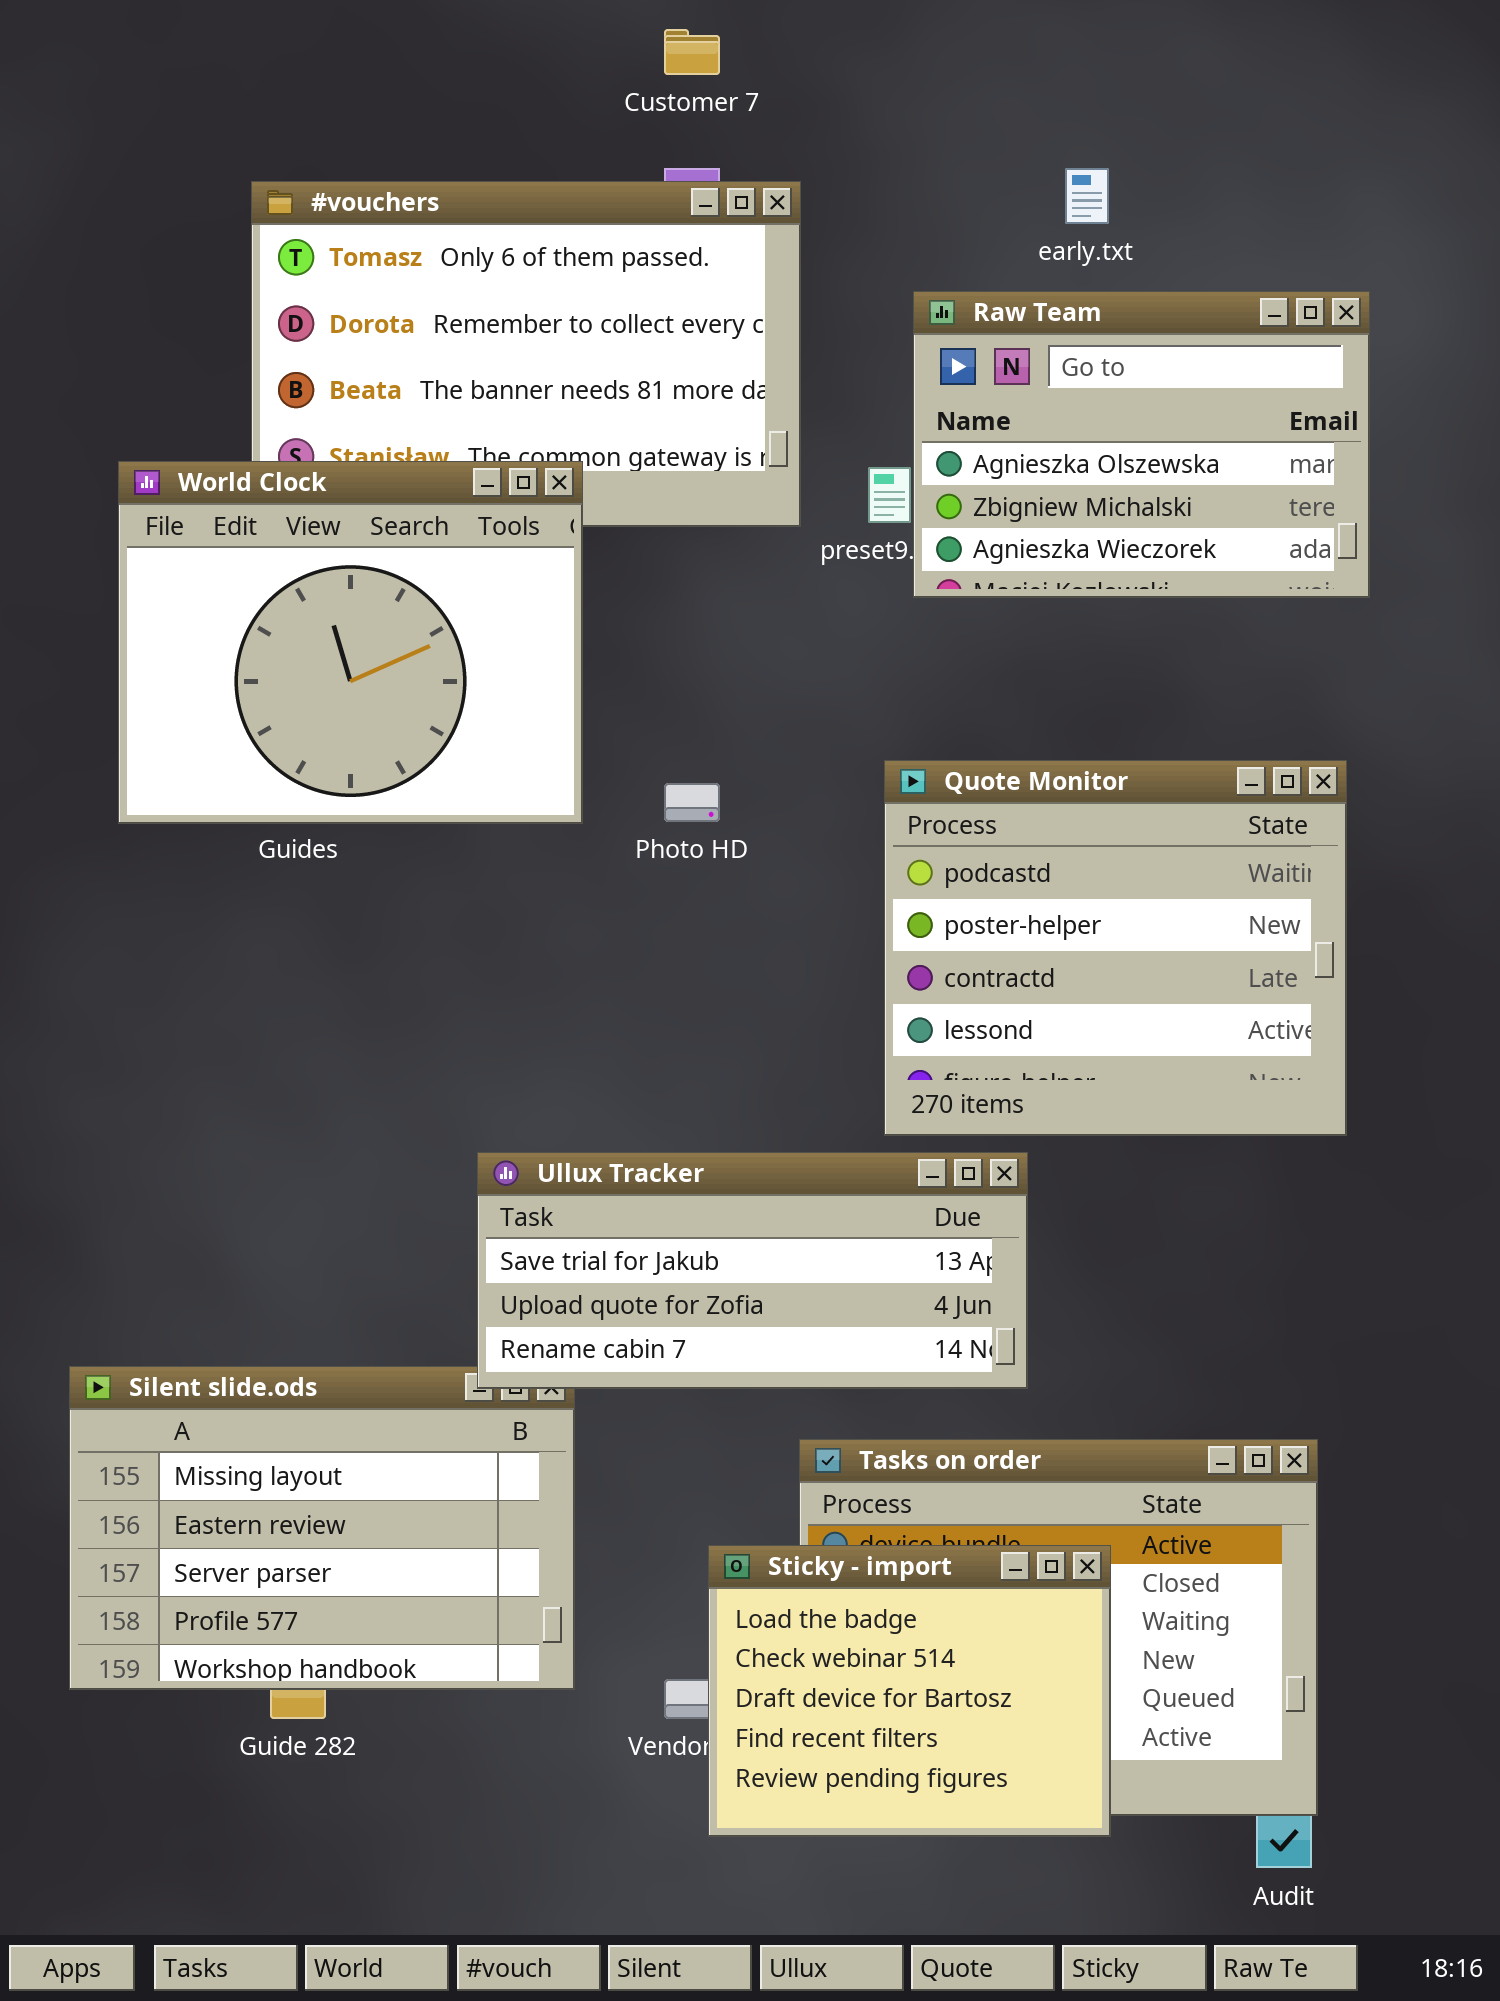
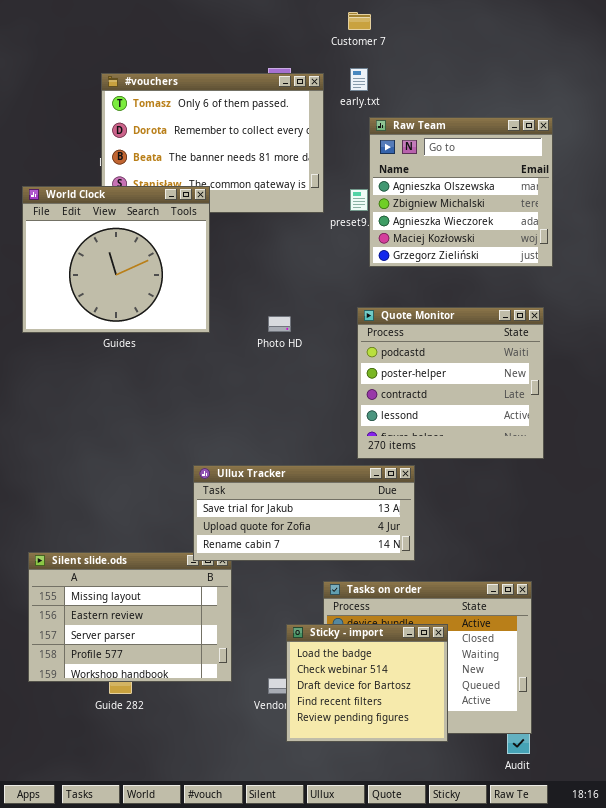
Customer 7: [664,29,720,75] -> [348,12,371,30], moved
early.txt: [1065,168,1109,224] -> [350,68,368,91], moved
Raw Team: [913,291,1370,598] -> [369,117,553,267], resized
World Clock: [118,461,583,824] -> [22,186,210,333], moved

